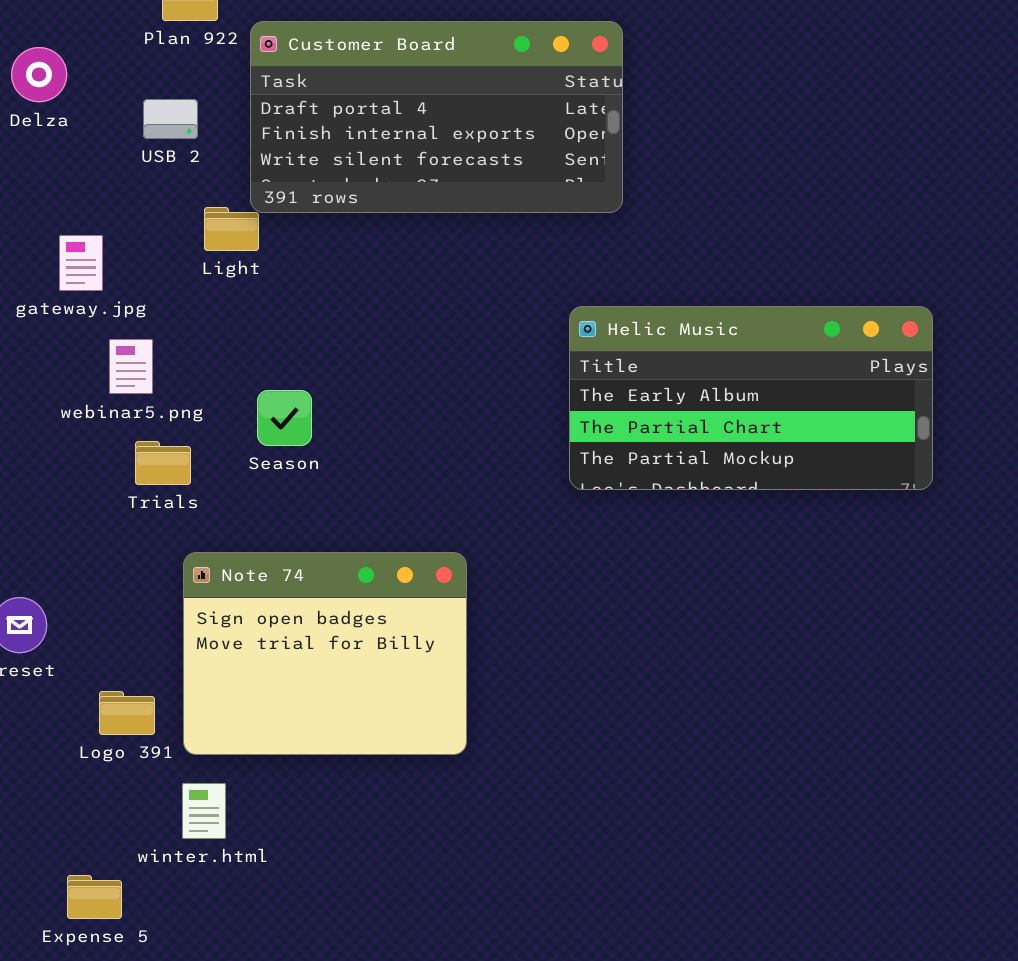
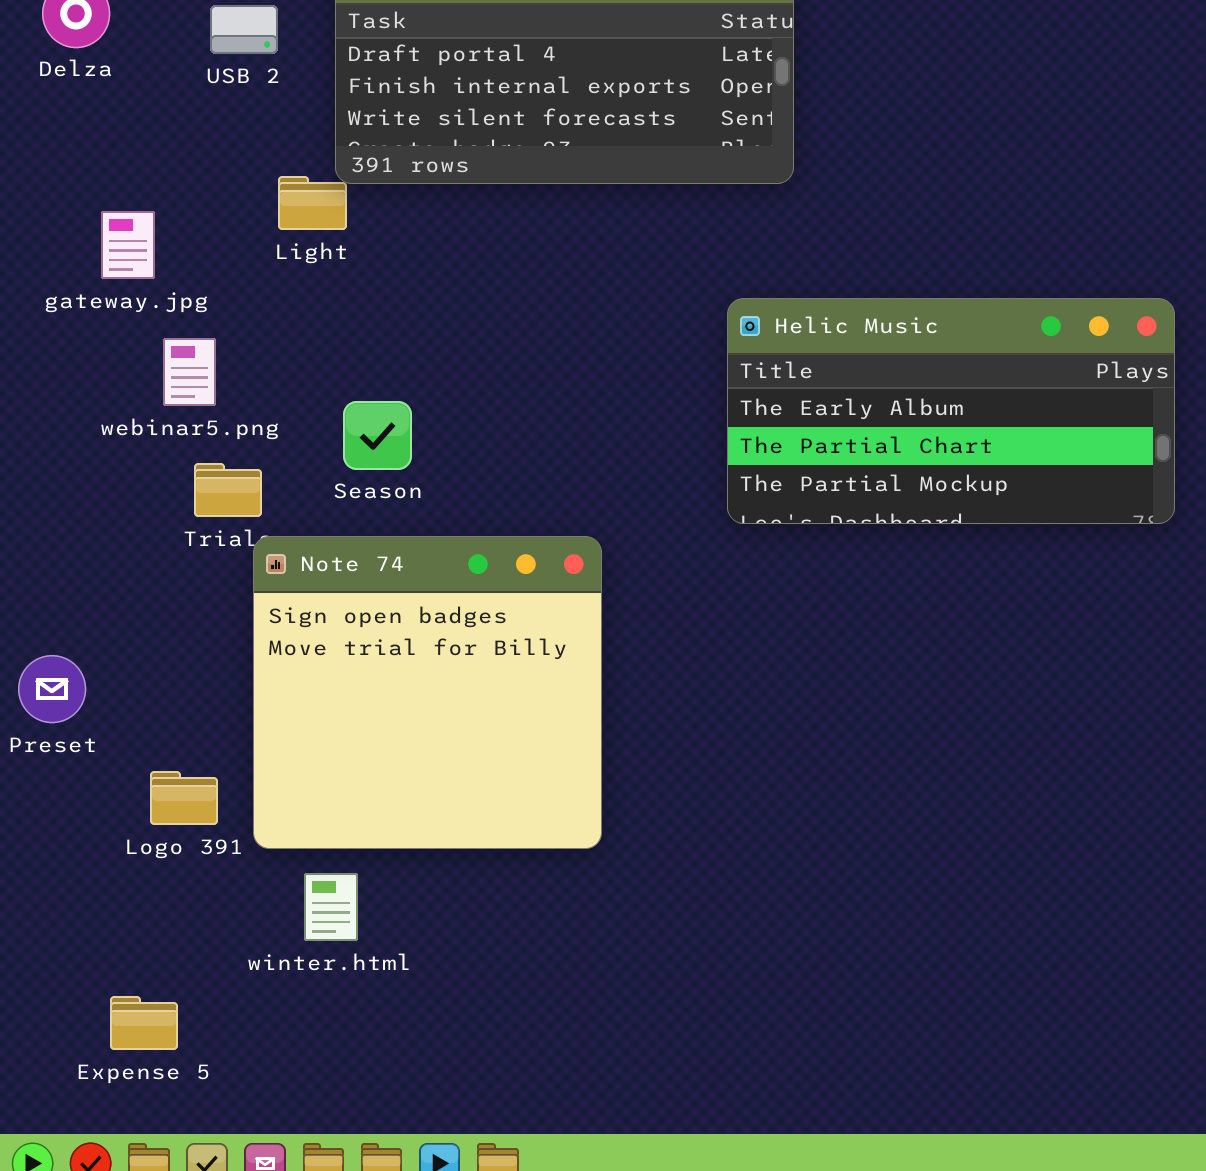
USB 2: [143,99,198,139] -> [210,5,278,54], moved
Note 74: [183,552,467,755] -> [253,536,602,849], resized
winter.html: [182,783,226,839] -> [304,873,358,941], moved

